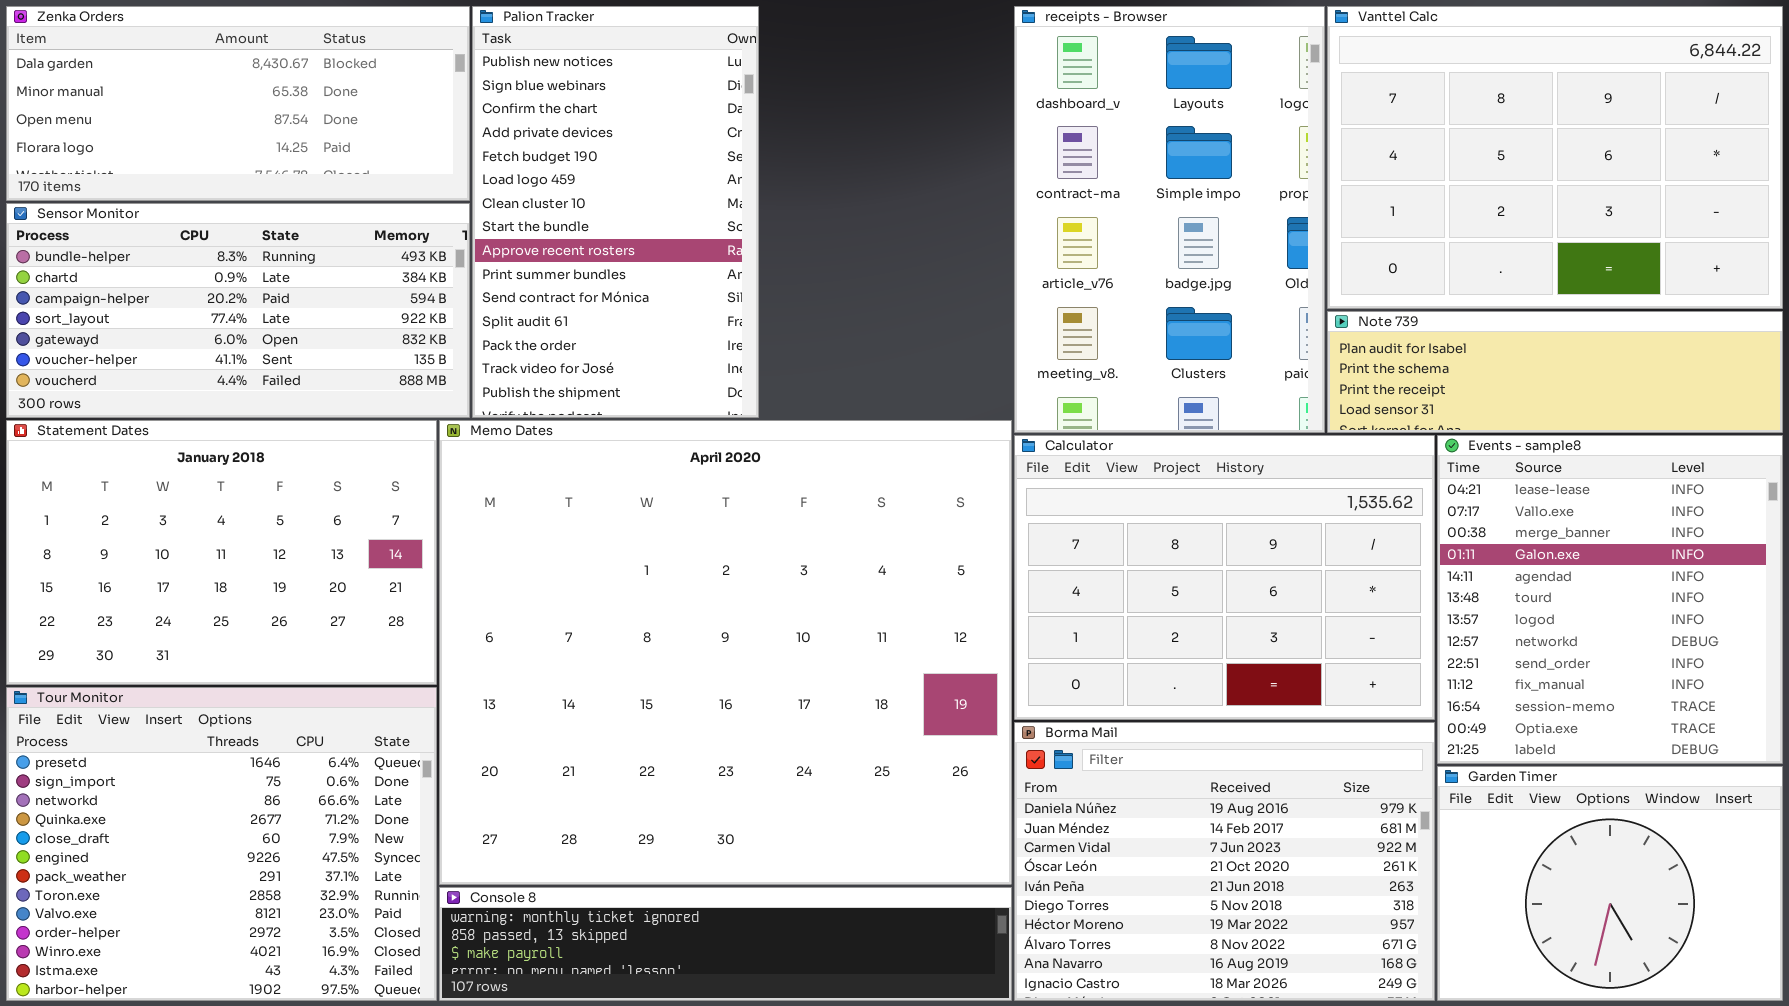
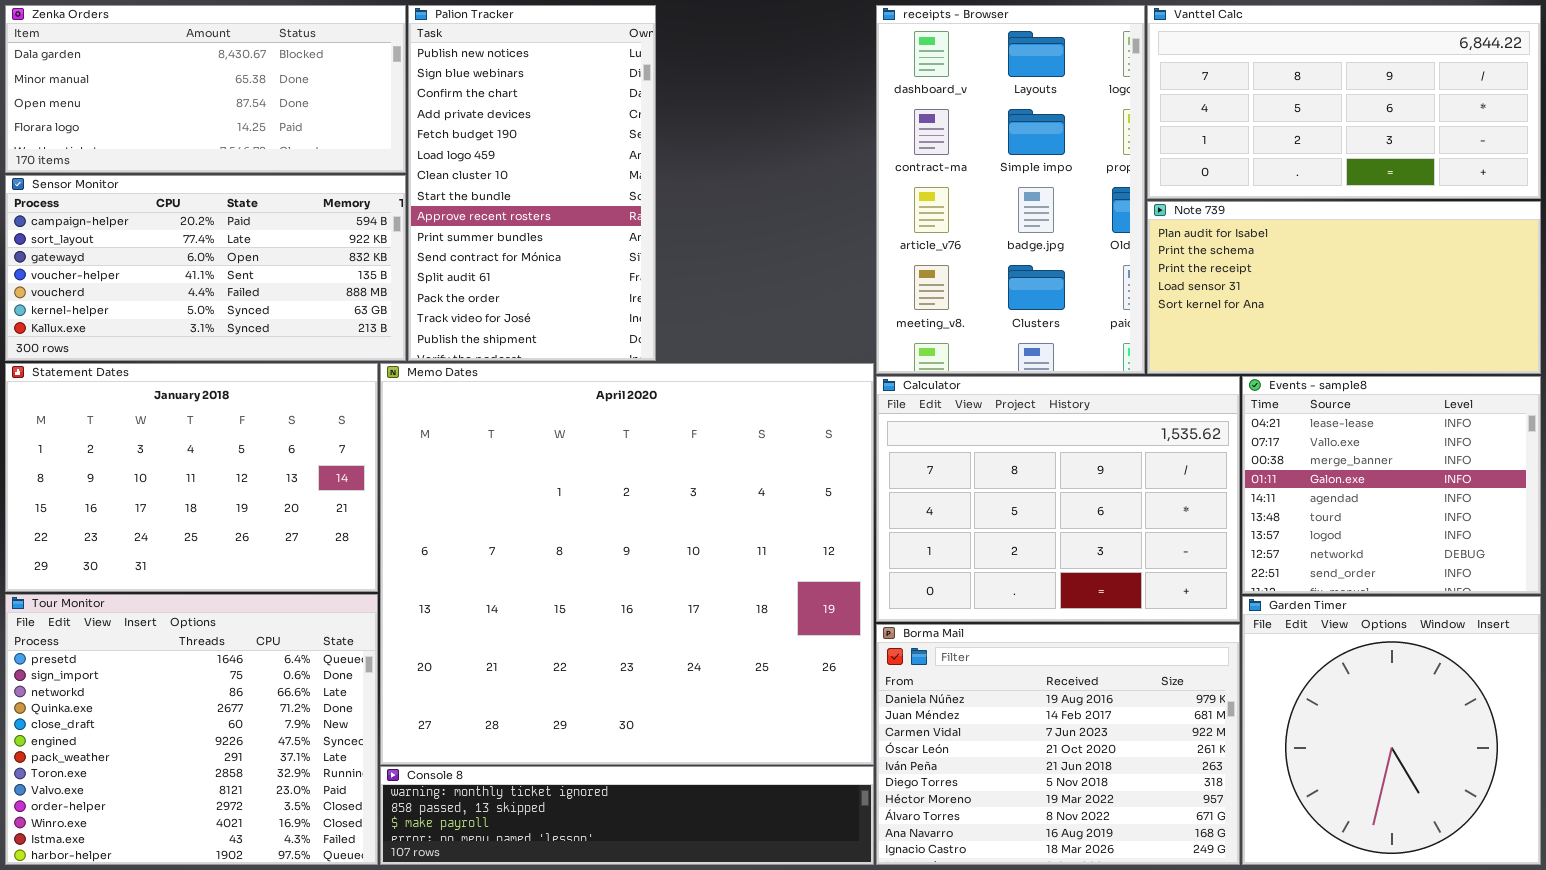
Vanttel Calc: [1327,6,1783,309] -> [1147,5,1541,199], resized
Sensor Monitor: [6,203,470,418] -> [5,175,406,361], scrolled down 2 rows
Note 739: [1327,311,1783,433] -> [1147,201,1541,374], resized
Events - sample8: [1437,435,1783,764] -> [1242,376,1541,594], resized
Garden Timer: [1437,766,1783,1001] -> [1242,596,1541,865], resized

